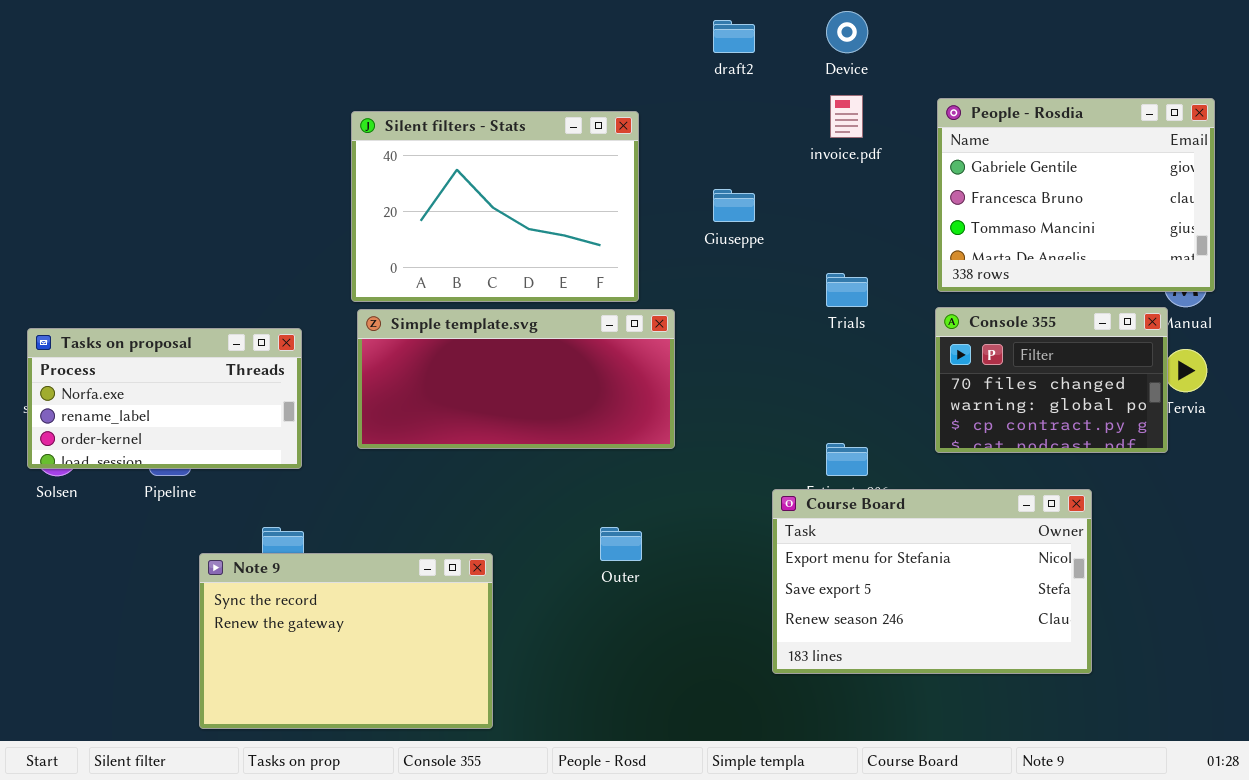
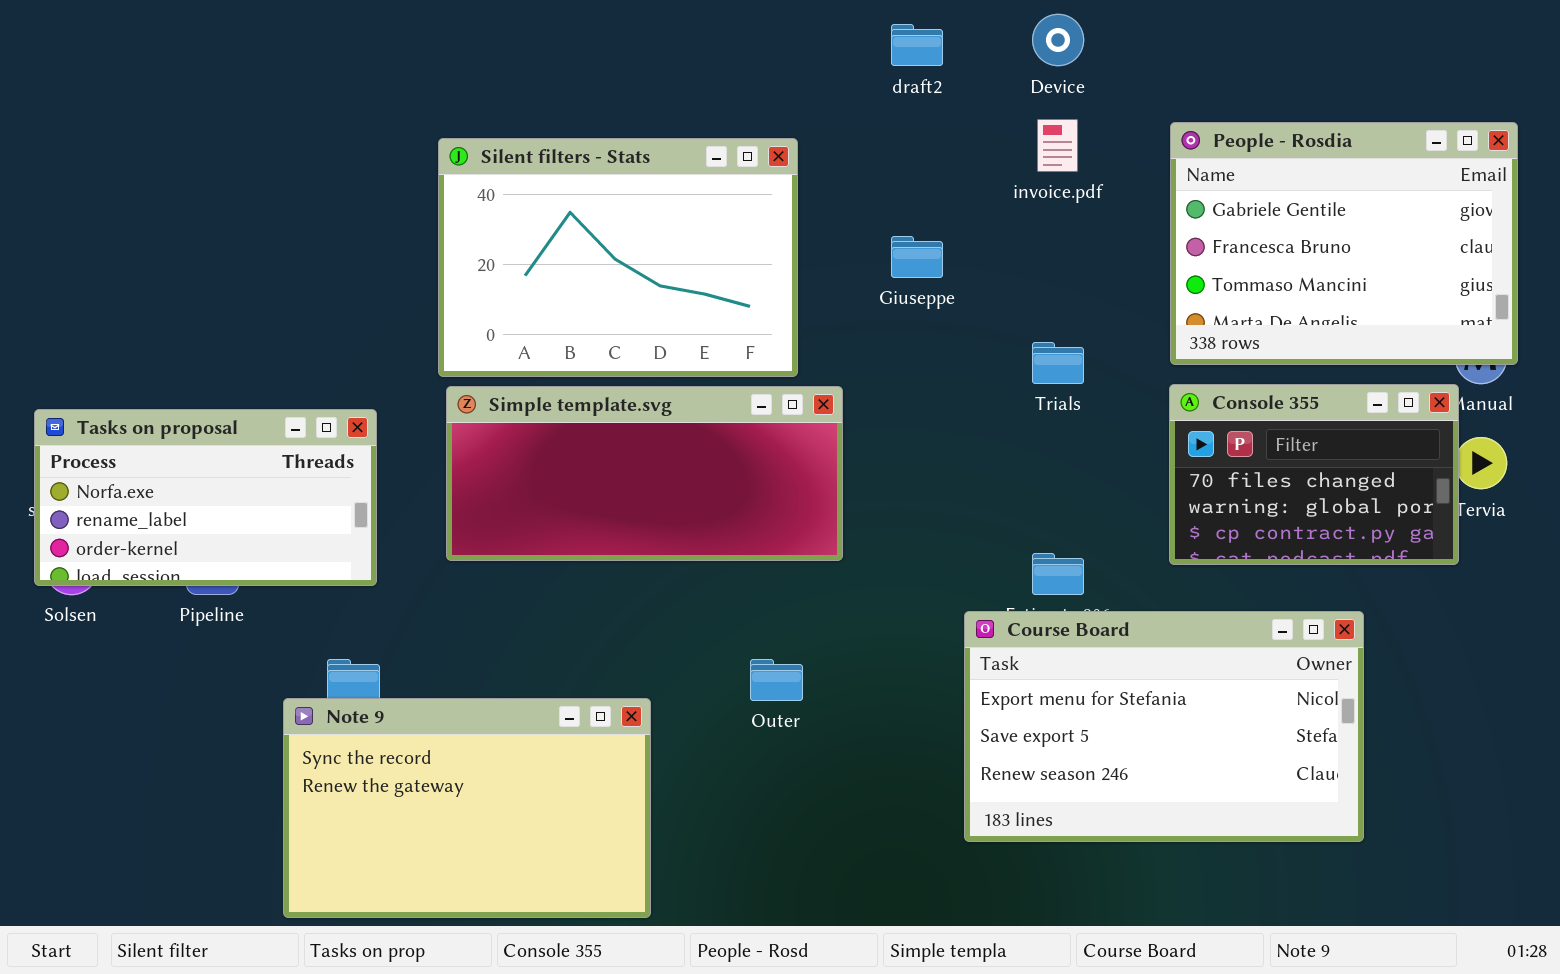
Note 9: [199,553,493,729] -> [283,698,651,918], moved

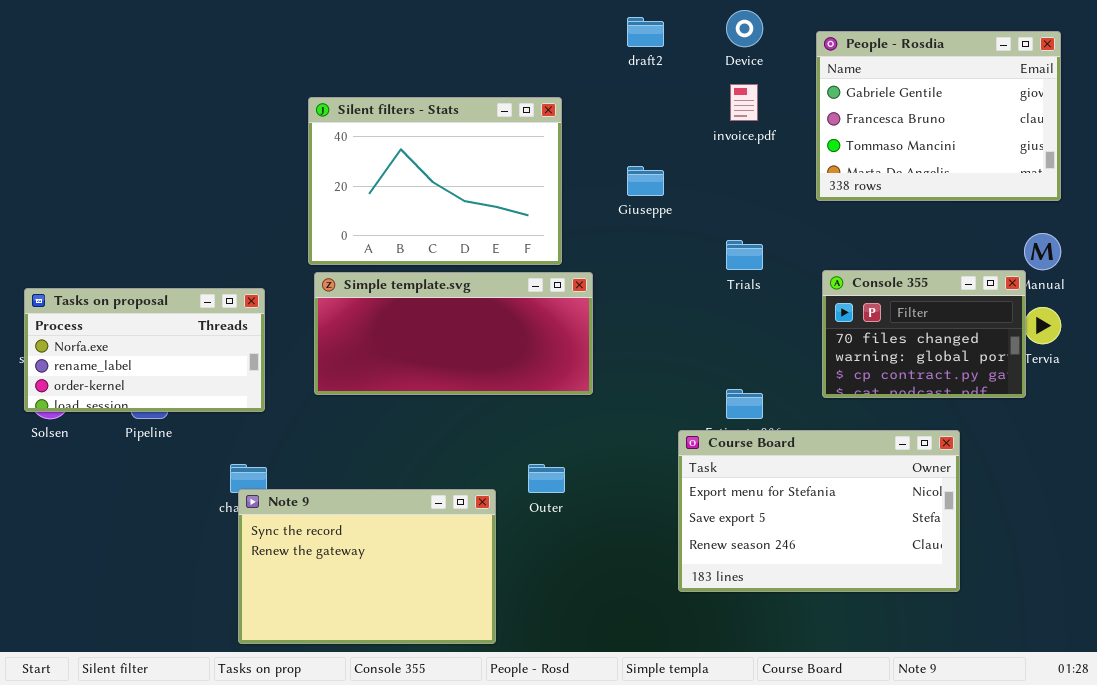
People - Rosdia: [1170,122,1518,365] -> [816,31,1061,201], moved
Note 9: [283,698,651,918] -> [238,489,496,644], moved

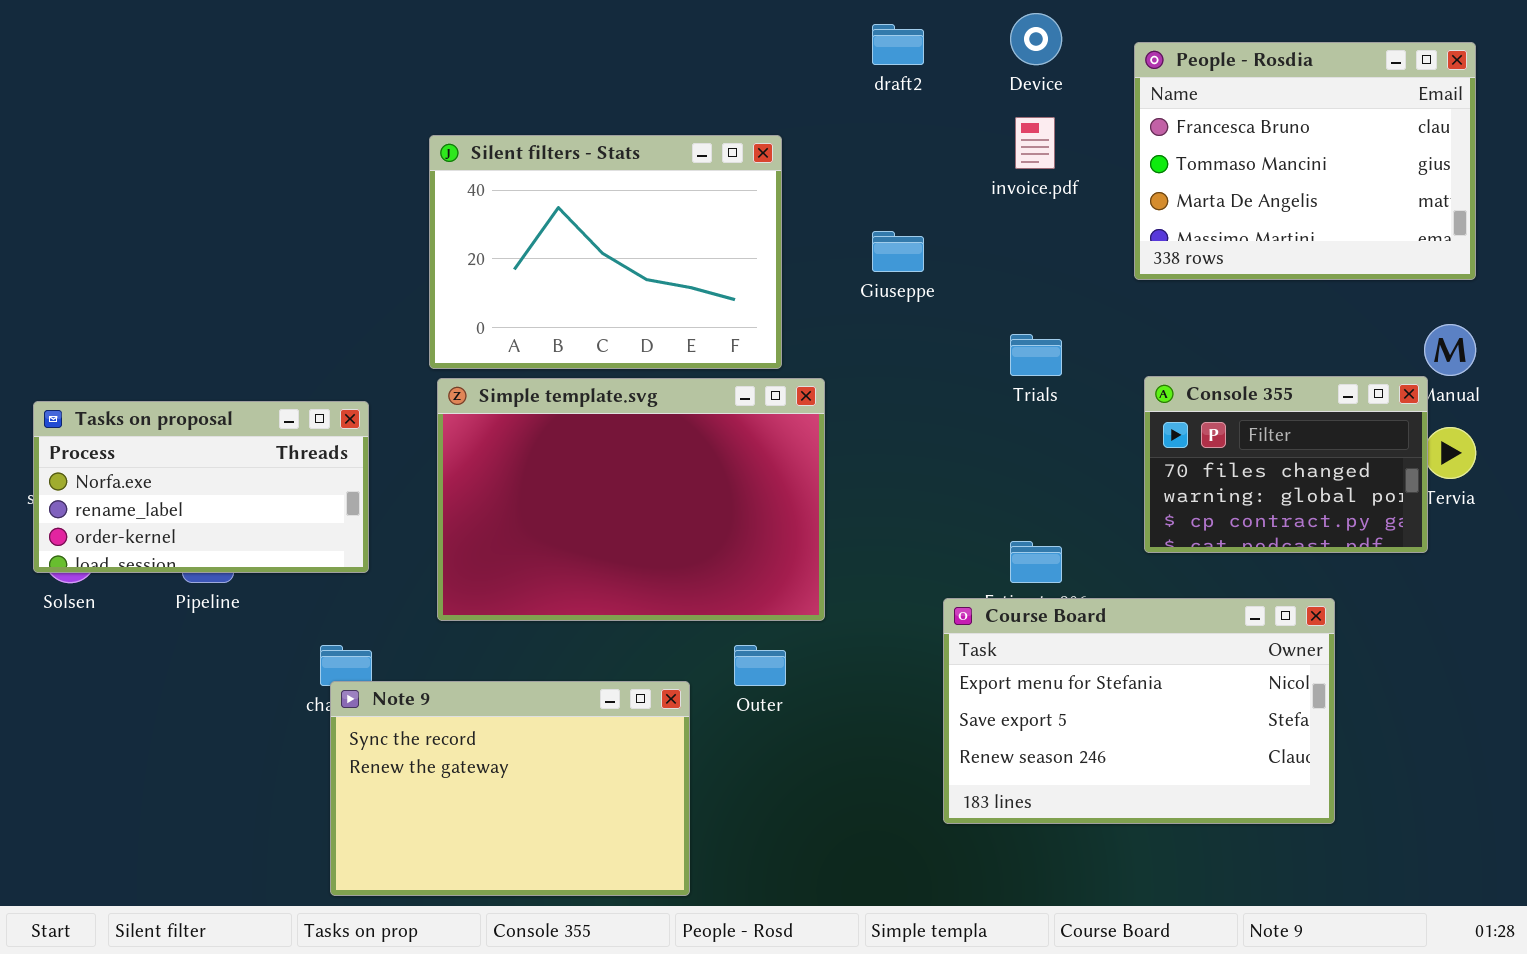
People - Rosdia: [816,31,1061,201] -> [1134,42,1476,280], scrolled down 1 row
Simple template.svg: [314,272,593,395] -> [437,378,825,621], resized

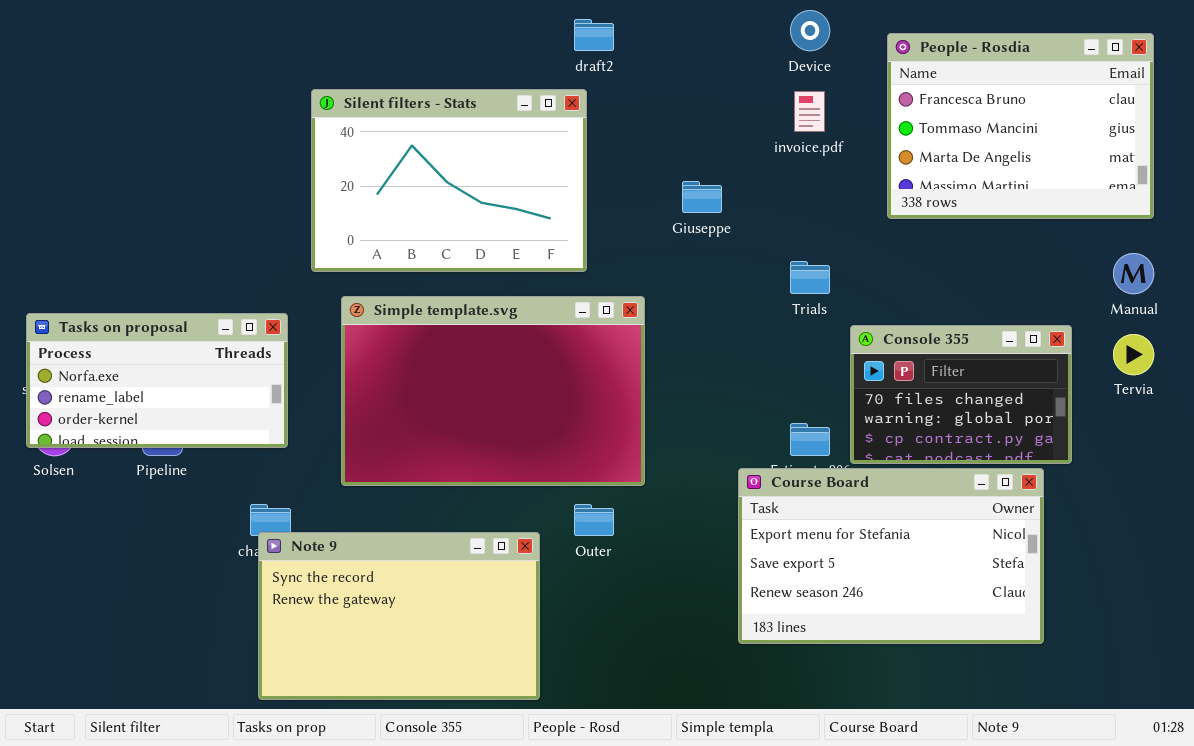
draft2: [872,24,924,65] -> [574,19,614,51], moved
Silent filters - Stats: [429,135,782,369] -> [311,89,587,272], moved
Console 355: [1144,376,1428,553] -> [850,325,1072,464], moved

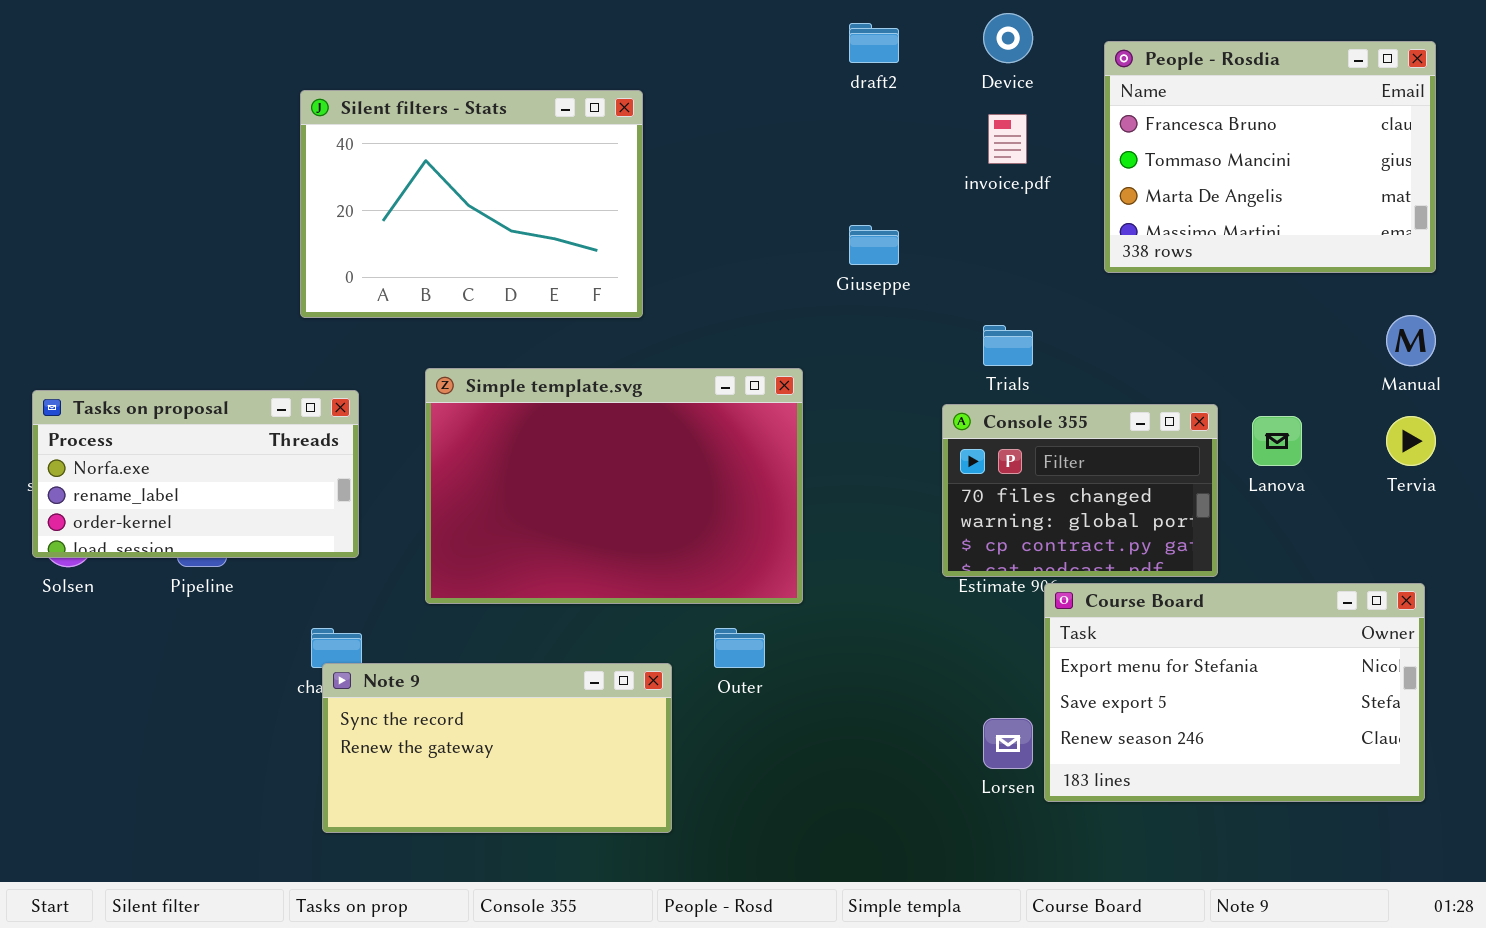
draft2: [574,19,614,51] -> [849,23,899,63], moved
Silent filters - Stats: [311,89,587,272] -> [300,90,643,318], moved
Console 355: [850,325,1072,464] -> [942,404,1218,577], moved
Course Board: [738,468,1044,644] -> [1044,583,1425,802], moved
Note 9: [258,532,540,700] -> [322,663,672,833], resized

